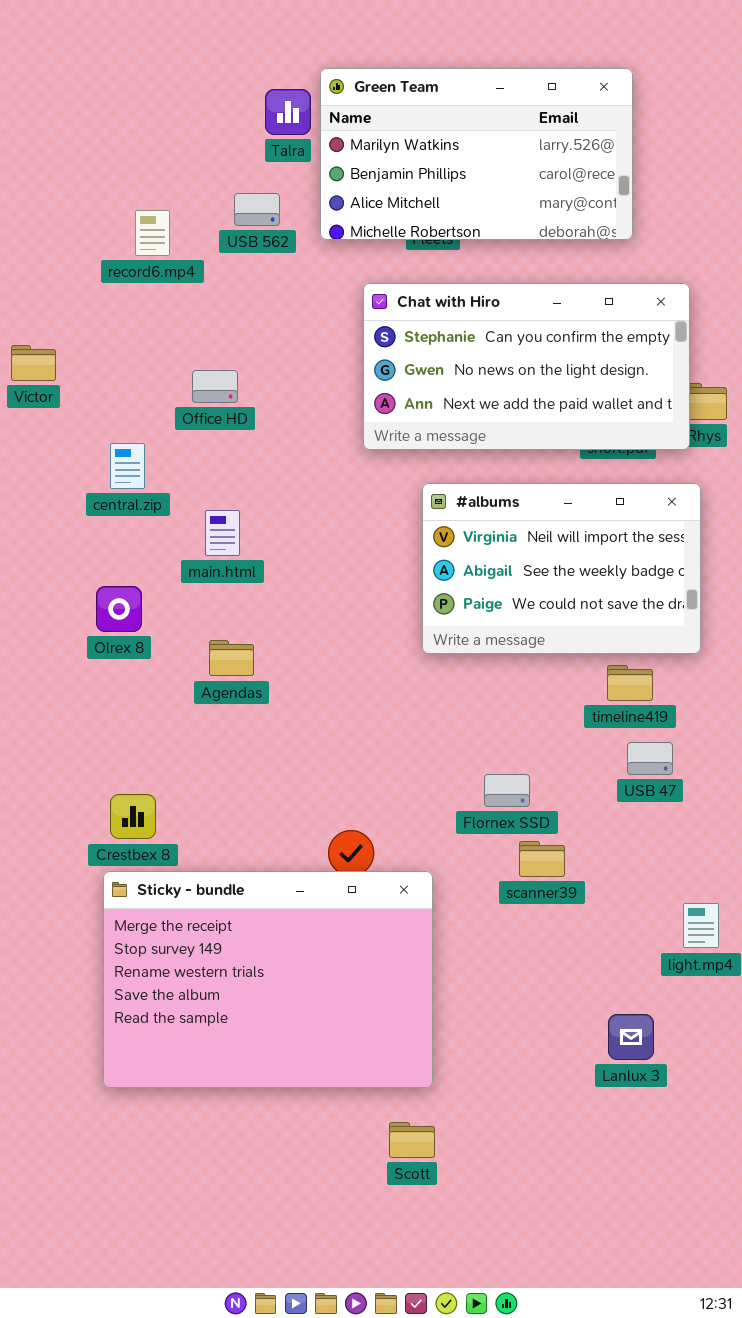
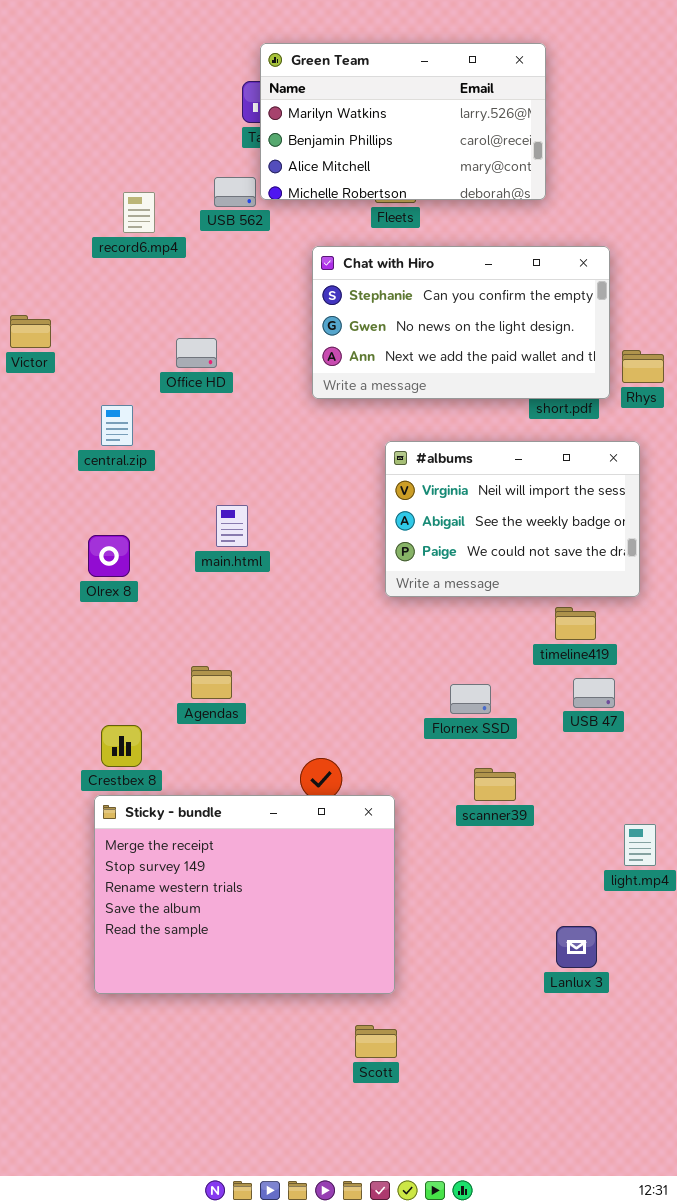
Green Team: [320,68,633,240] -> [260,43,546,200], moved
Chat with Hiro: [363,283,690,450] -> [312,246,610,399], moved
main.html: [205,510,240,556] -> [216,505,248,547], moved
Agendas: [209,640,254,676] -> [191,666,232,699], moved
Flornex SSD: [484,774,530,807] -> [450,684,491,714], moved

